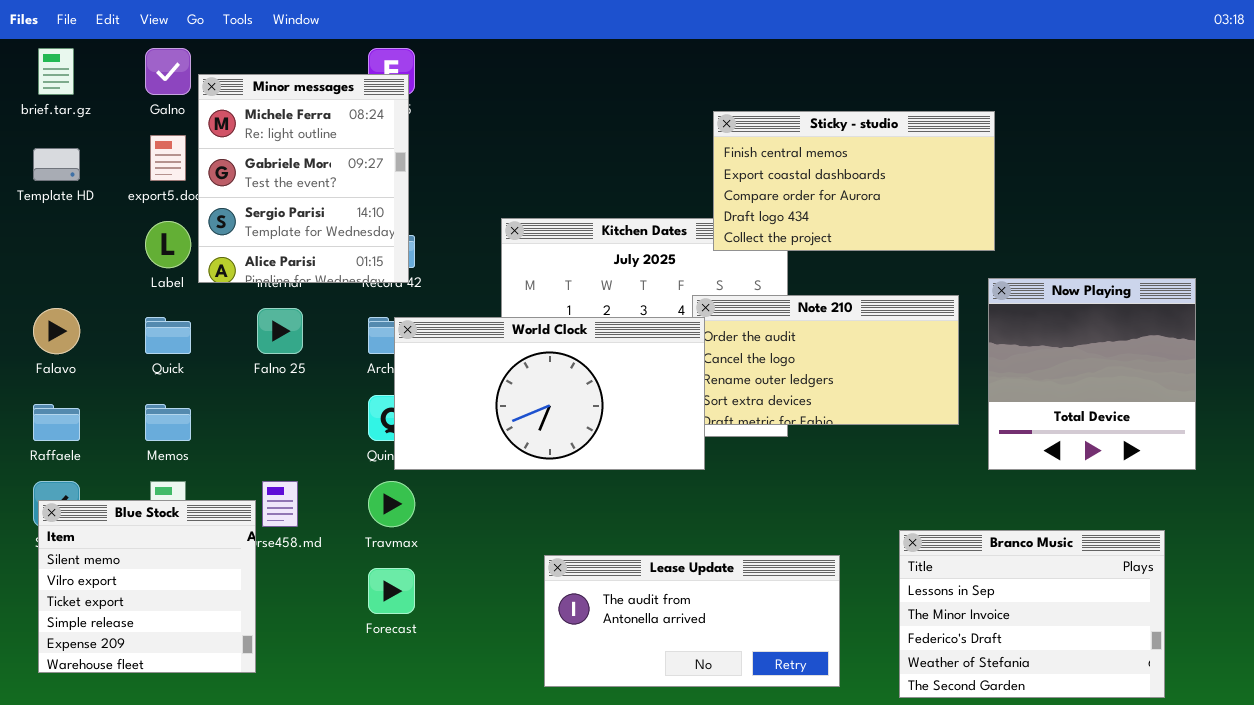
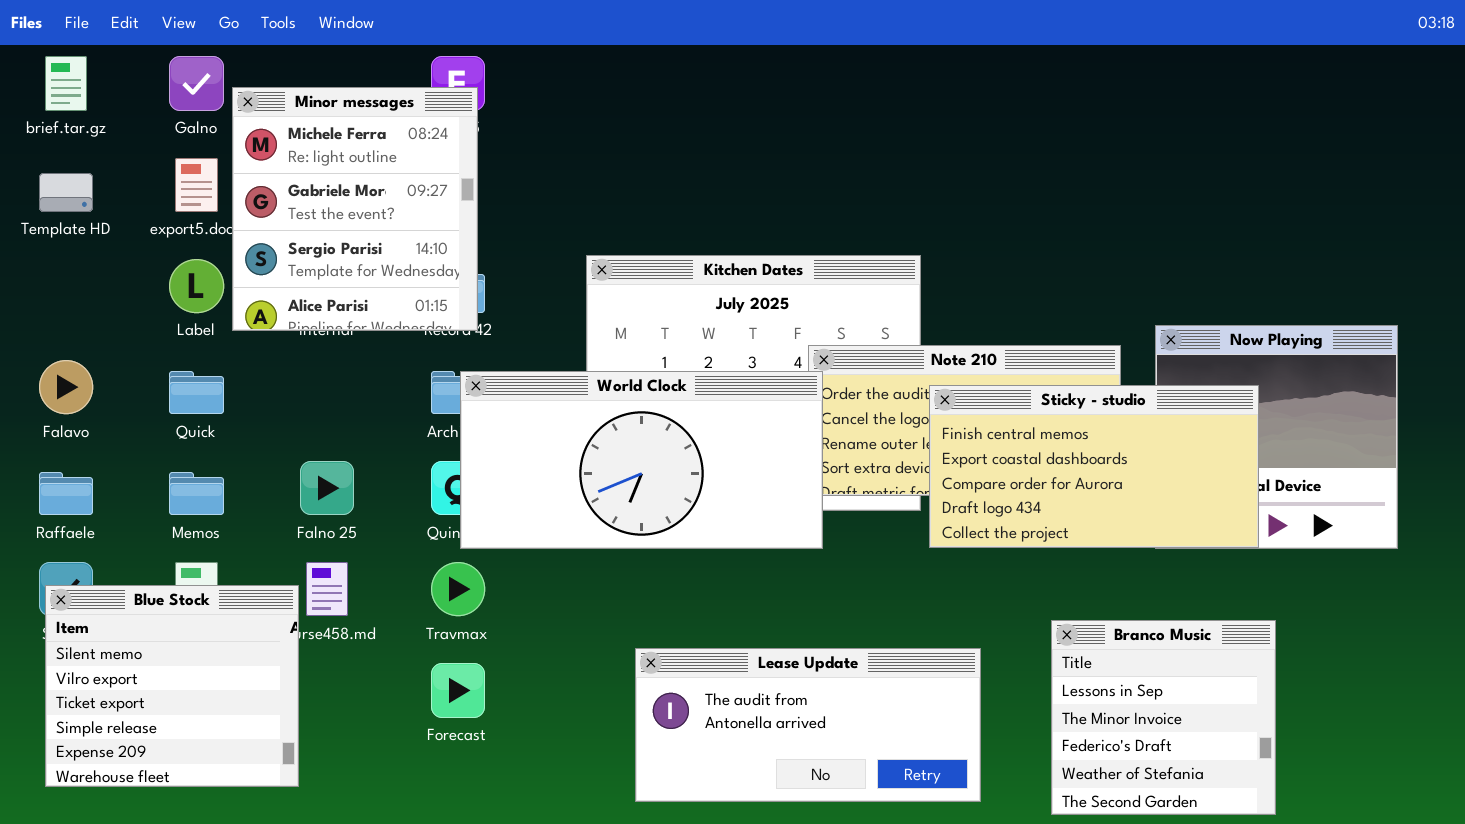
Sticky - studio: [713,111,995,251] -> [929,385,1259,548], moved
Falno 25: [257,308,303,354] -> [300,461,354,515], moved
Branco Music: [899,530,1165,698] -> [1051,620,1276,815], resized

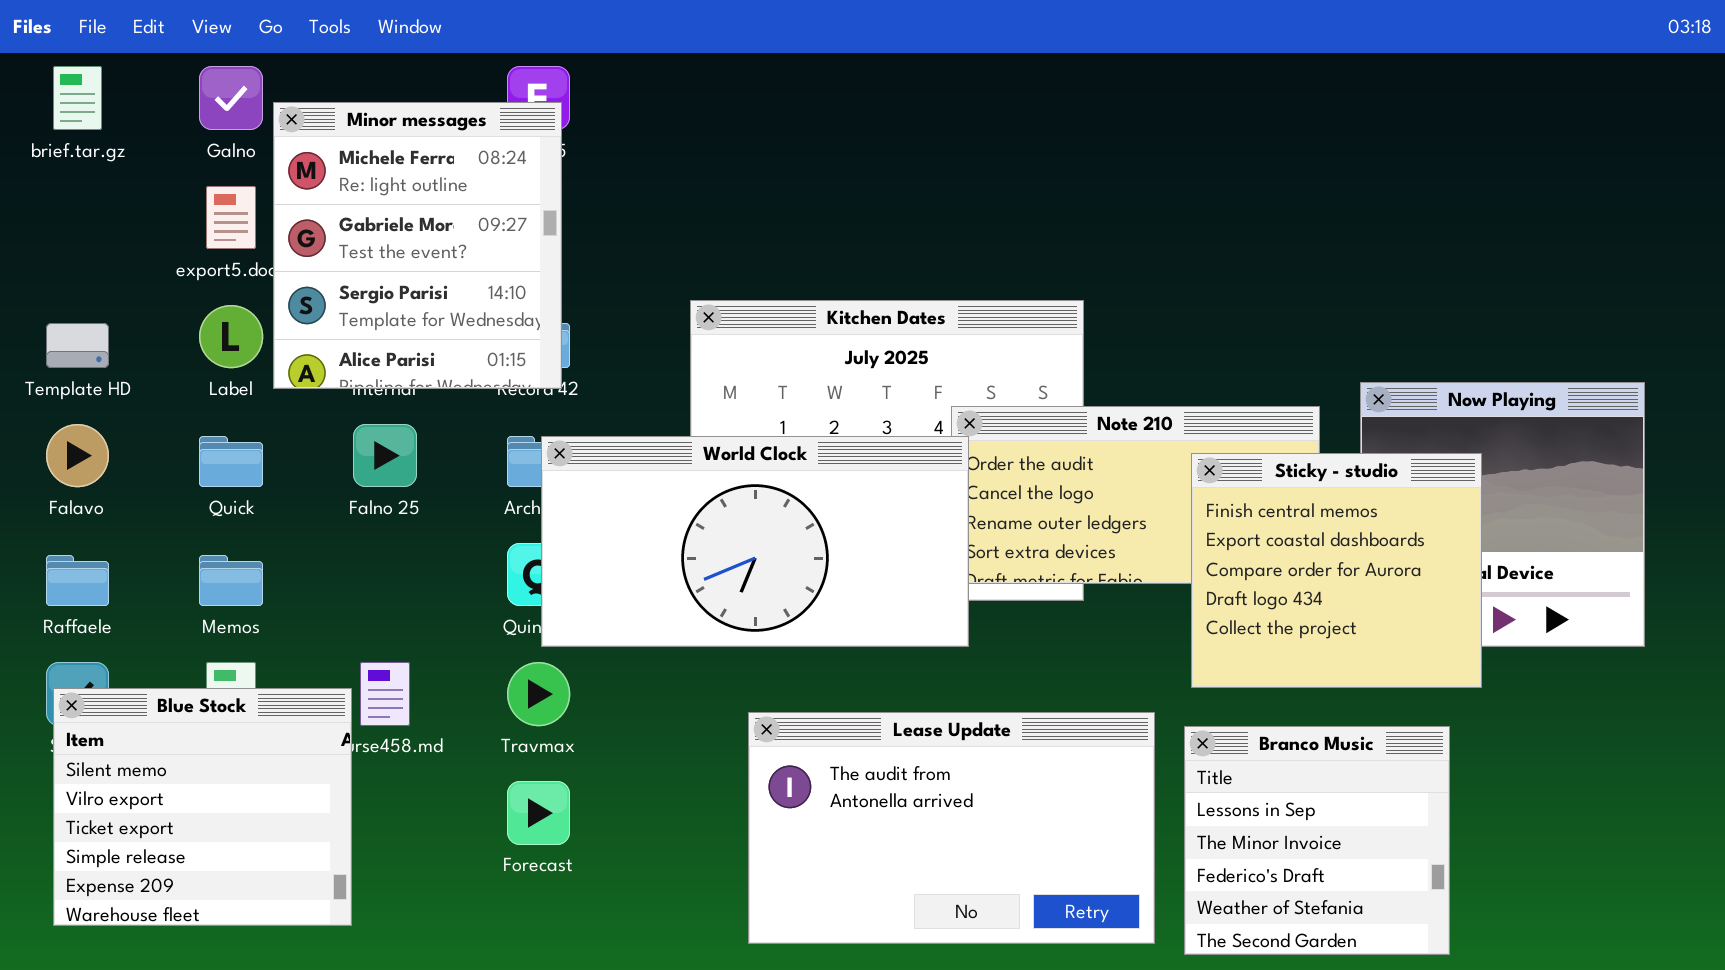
Template HD: [39,173,93,212] -> [46,323,109,368], moved
Sticky - studio: [929,385,1259,548] -> [1191,453,1482,688], resized
Falno 25: [300,461,354,515] -> [353,424,417,487], moved
Branco Music: [1051,620,1276,815] -> [1184,726,1450,955], moved
Lease Update: [635,648,981,802] -> [748,712,1155,944], resized

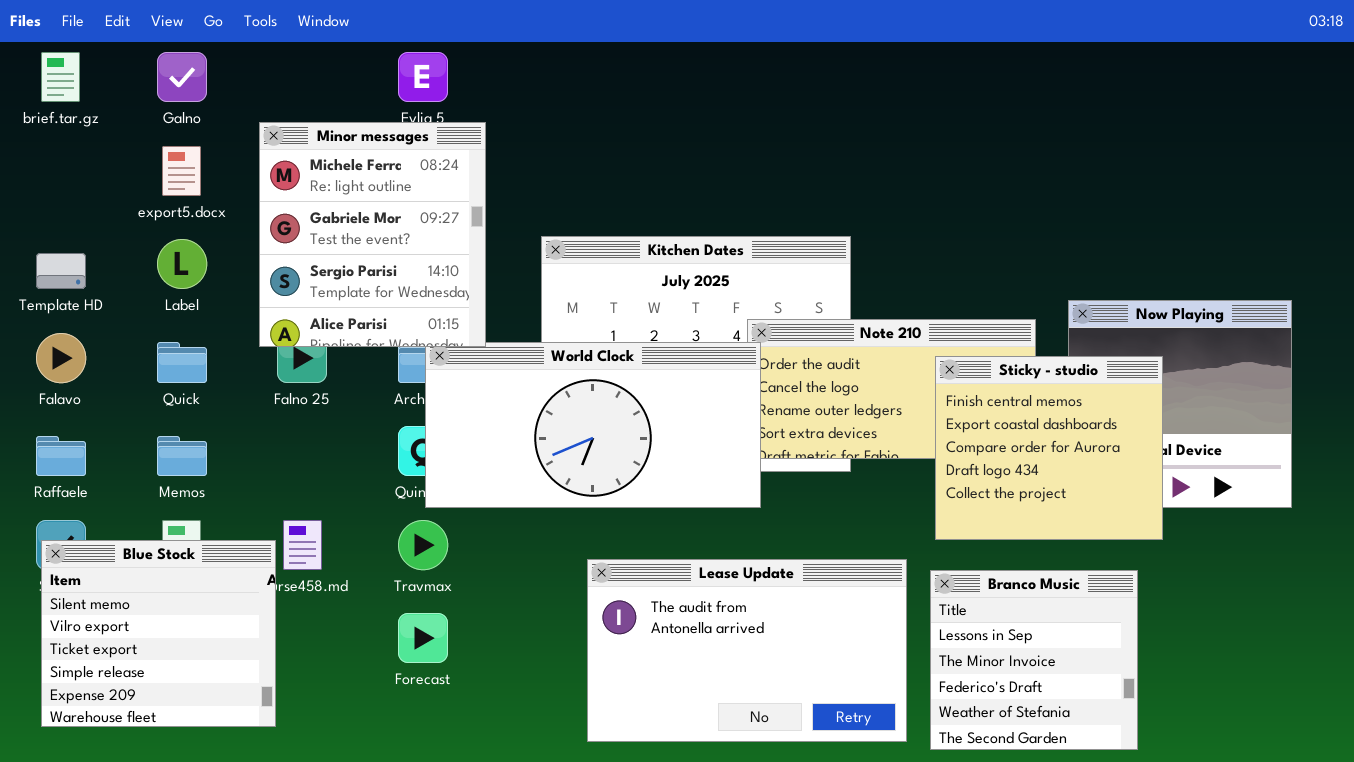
Minor messages: [273,102,562,389] -> [259,122,486,347], moved

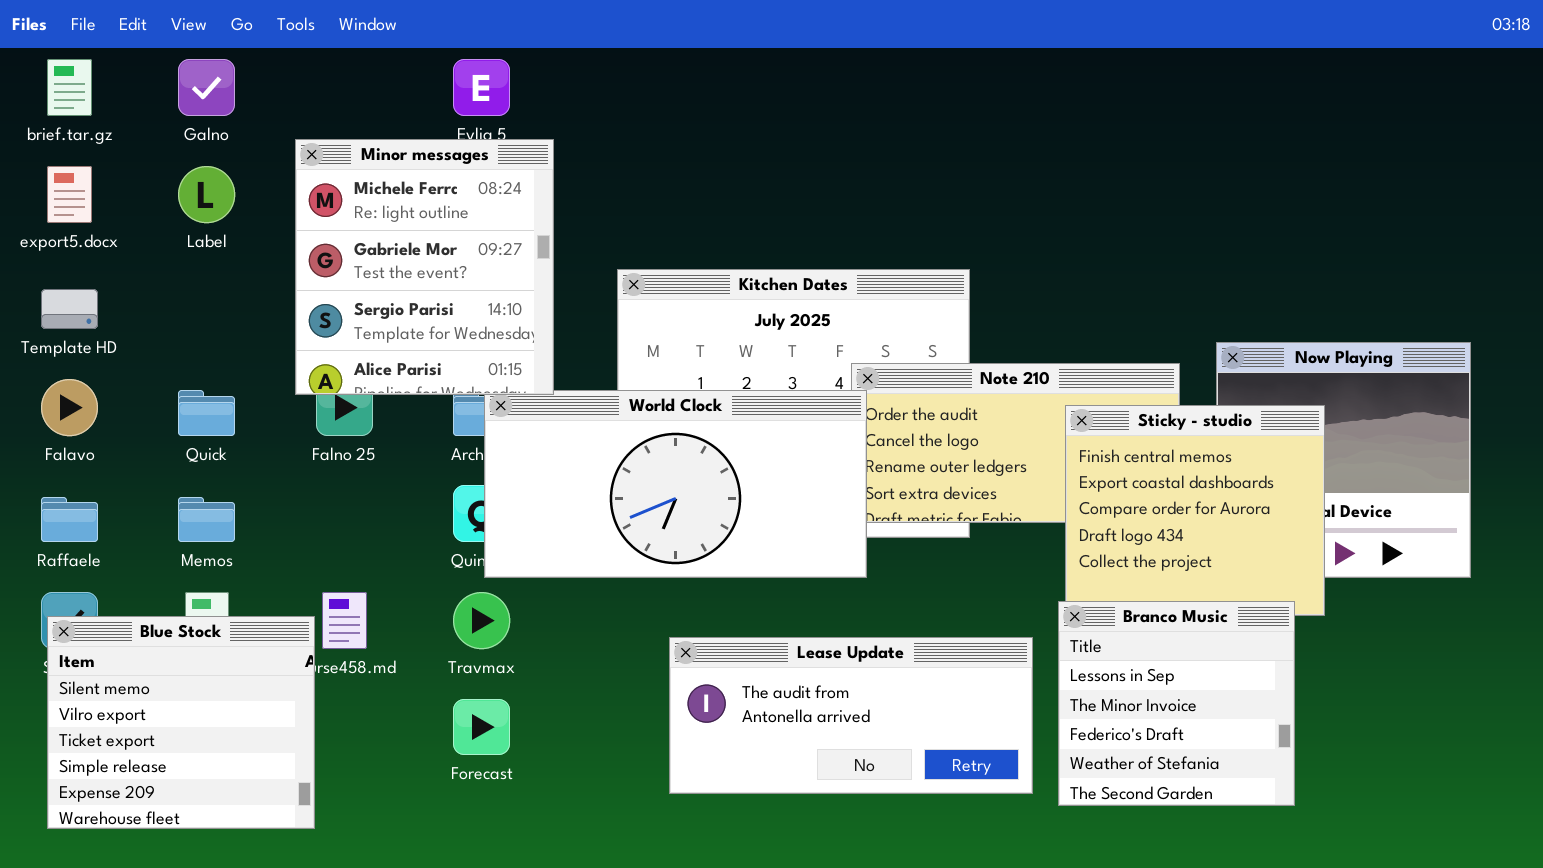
export5.docx: [162,146,201,196] -> [47,166,92,223], moved
Label: [157,239,207,289] -> [178,166,235,223], moved
Lease Update: [587,559,907,742] -> [669,637,1033,794], resized
Branco Music: [930,570,1138,750] -> [1058,601,1295,806], moved

